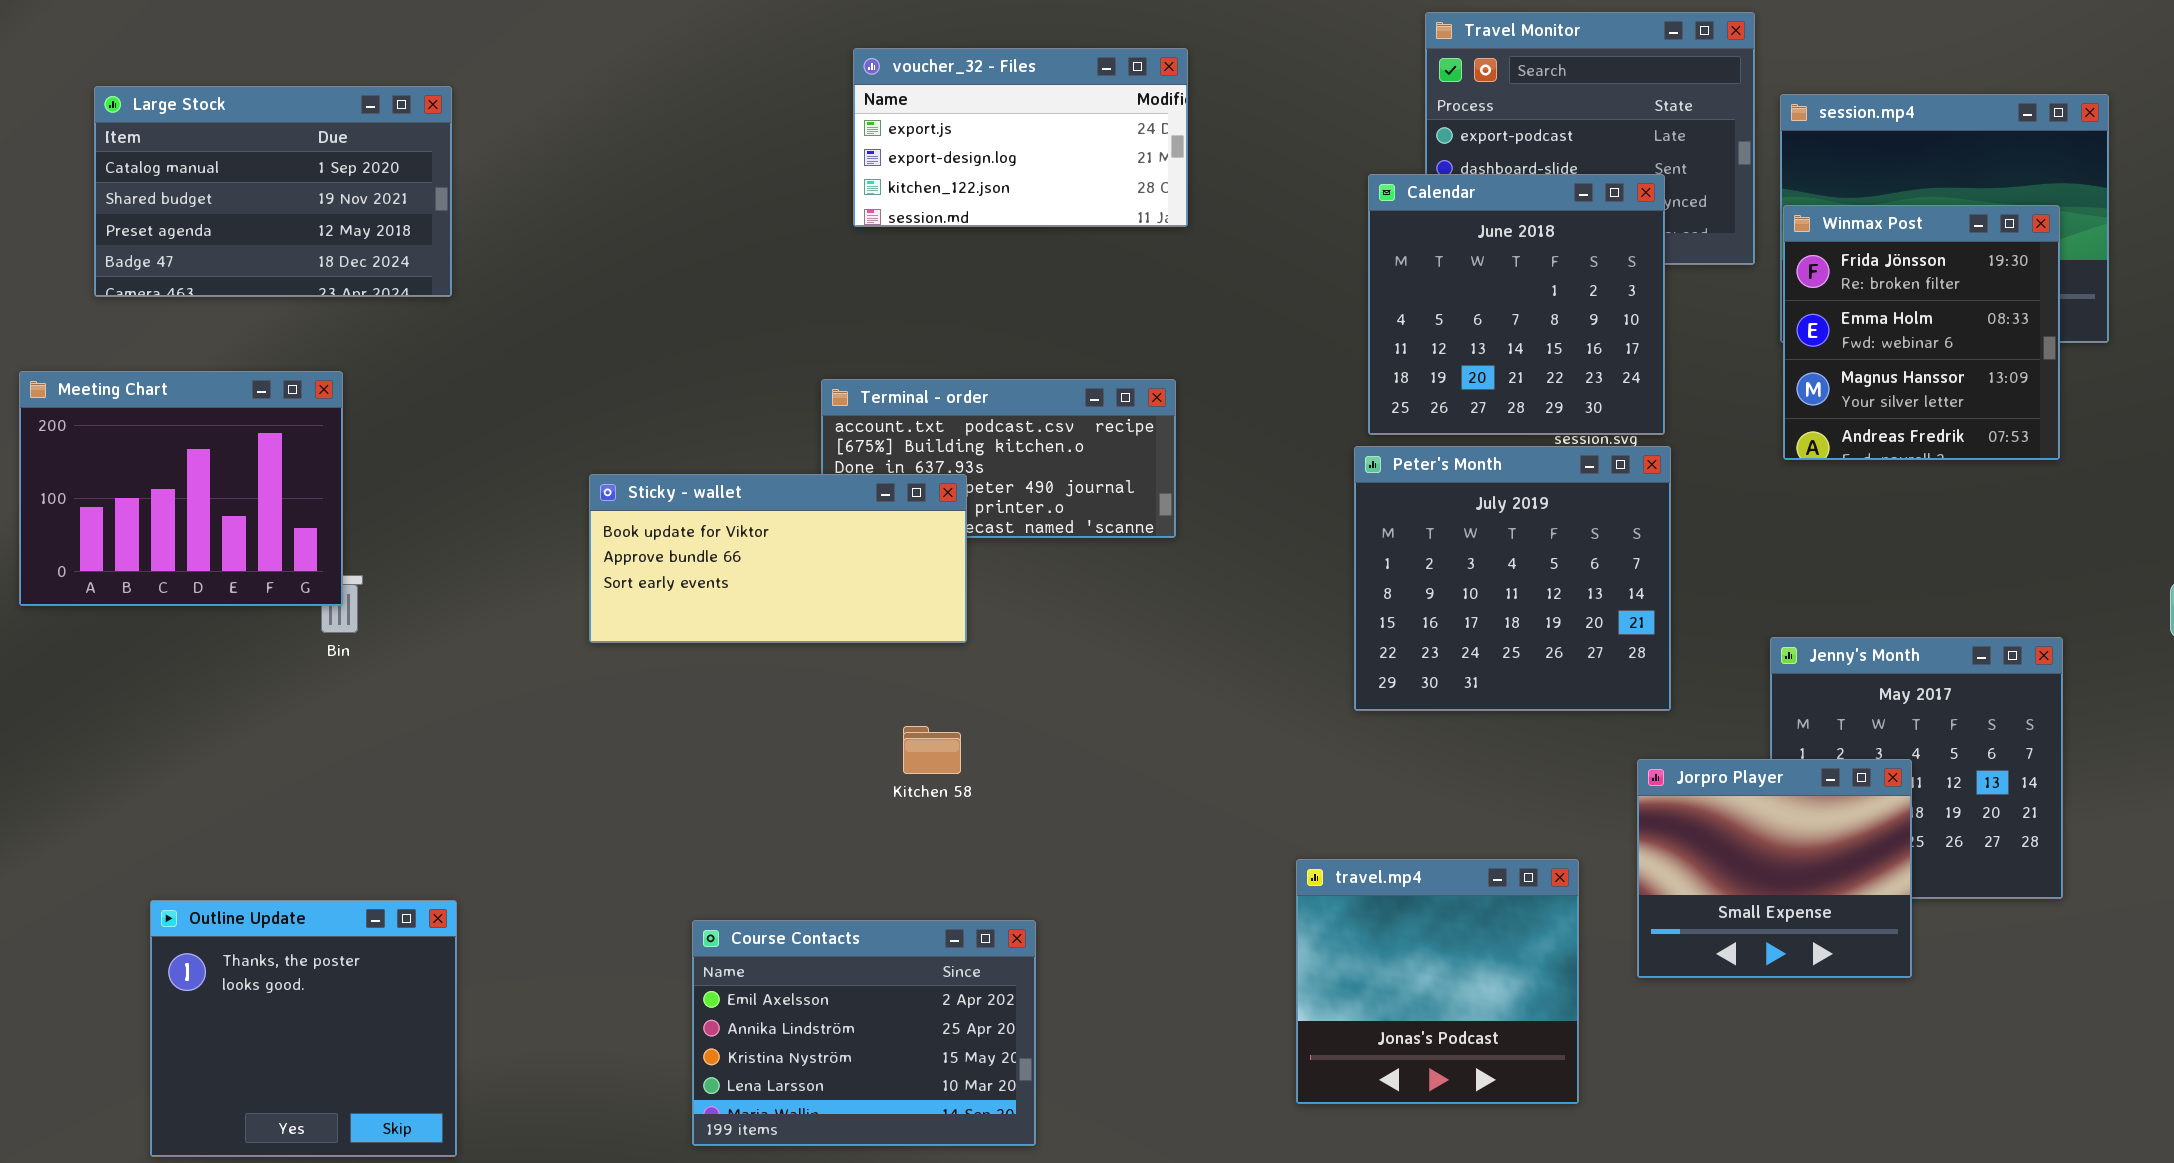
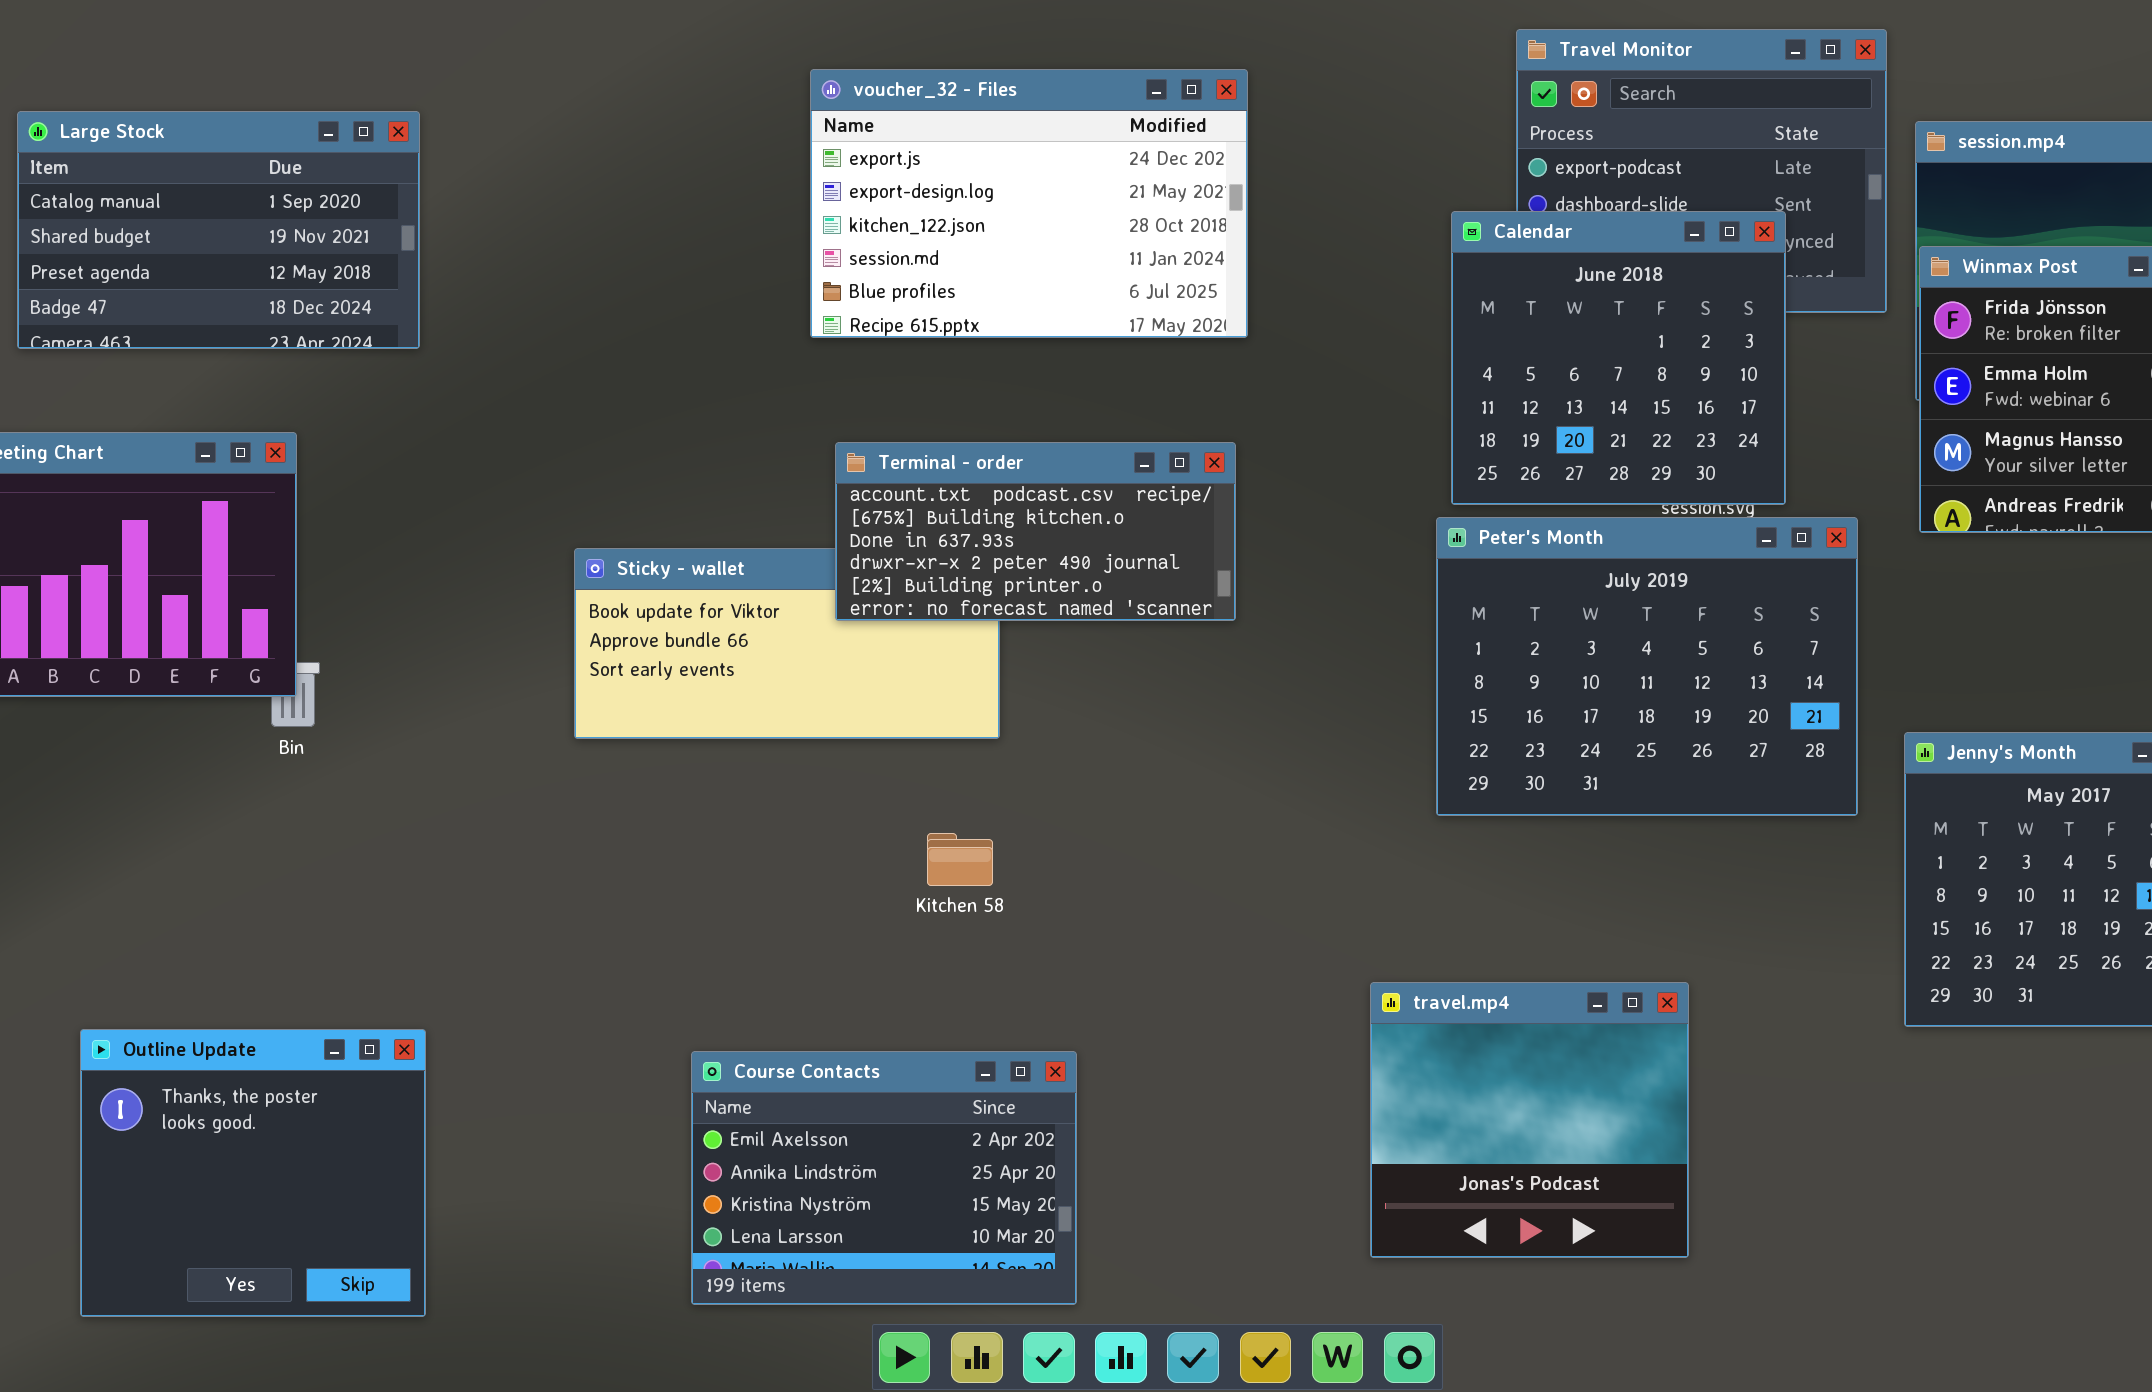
voucher_32 - Files: [853,48,1188,227] -> [810,69,1248,338], resized
Terminal - order: [821,379,1176,538] -> [835,442,1236,621], raised
Peter's Month: [1354,446,1671,711] -> [1436,517,1858,816], resized
Jorpro Player: [1637,759,1912,978] -> none, closed

